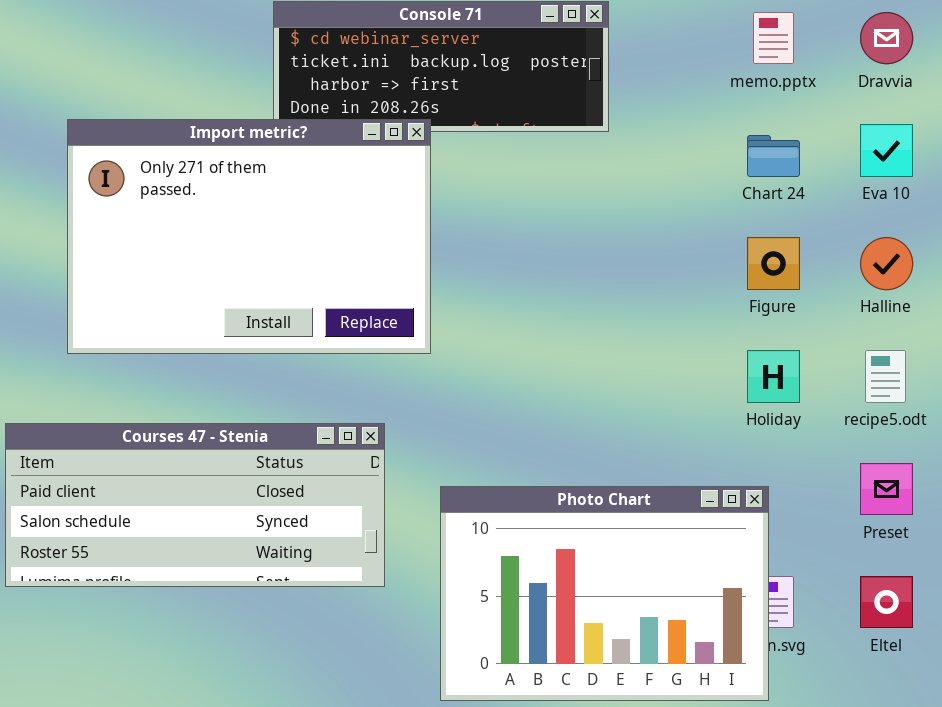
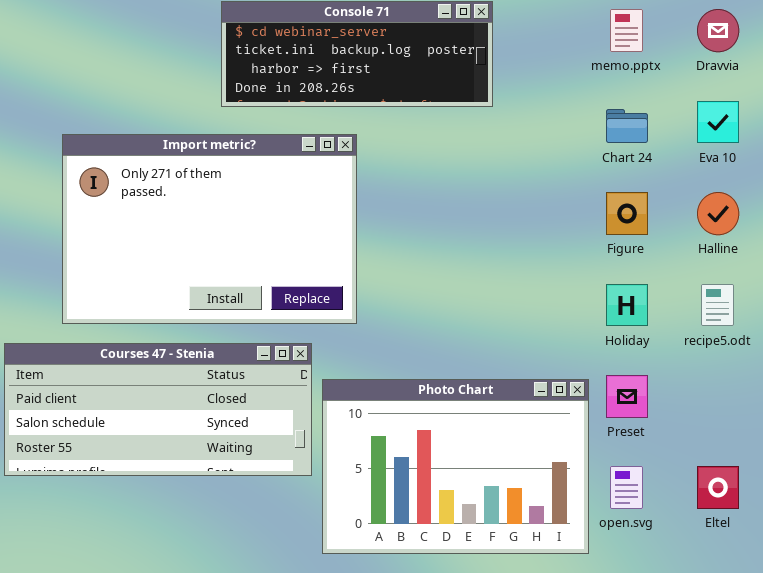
Import metric?: [67,119,431,354] -> [62,134,357,324], moved
Preset: [860,463,913,515] -> [606,375,648,418], moved
Photo Chart: [440,486,769,701] -> [322,379,589,554], moved

